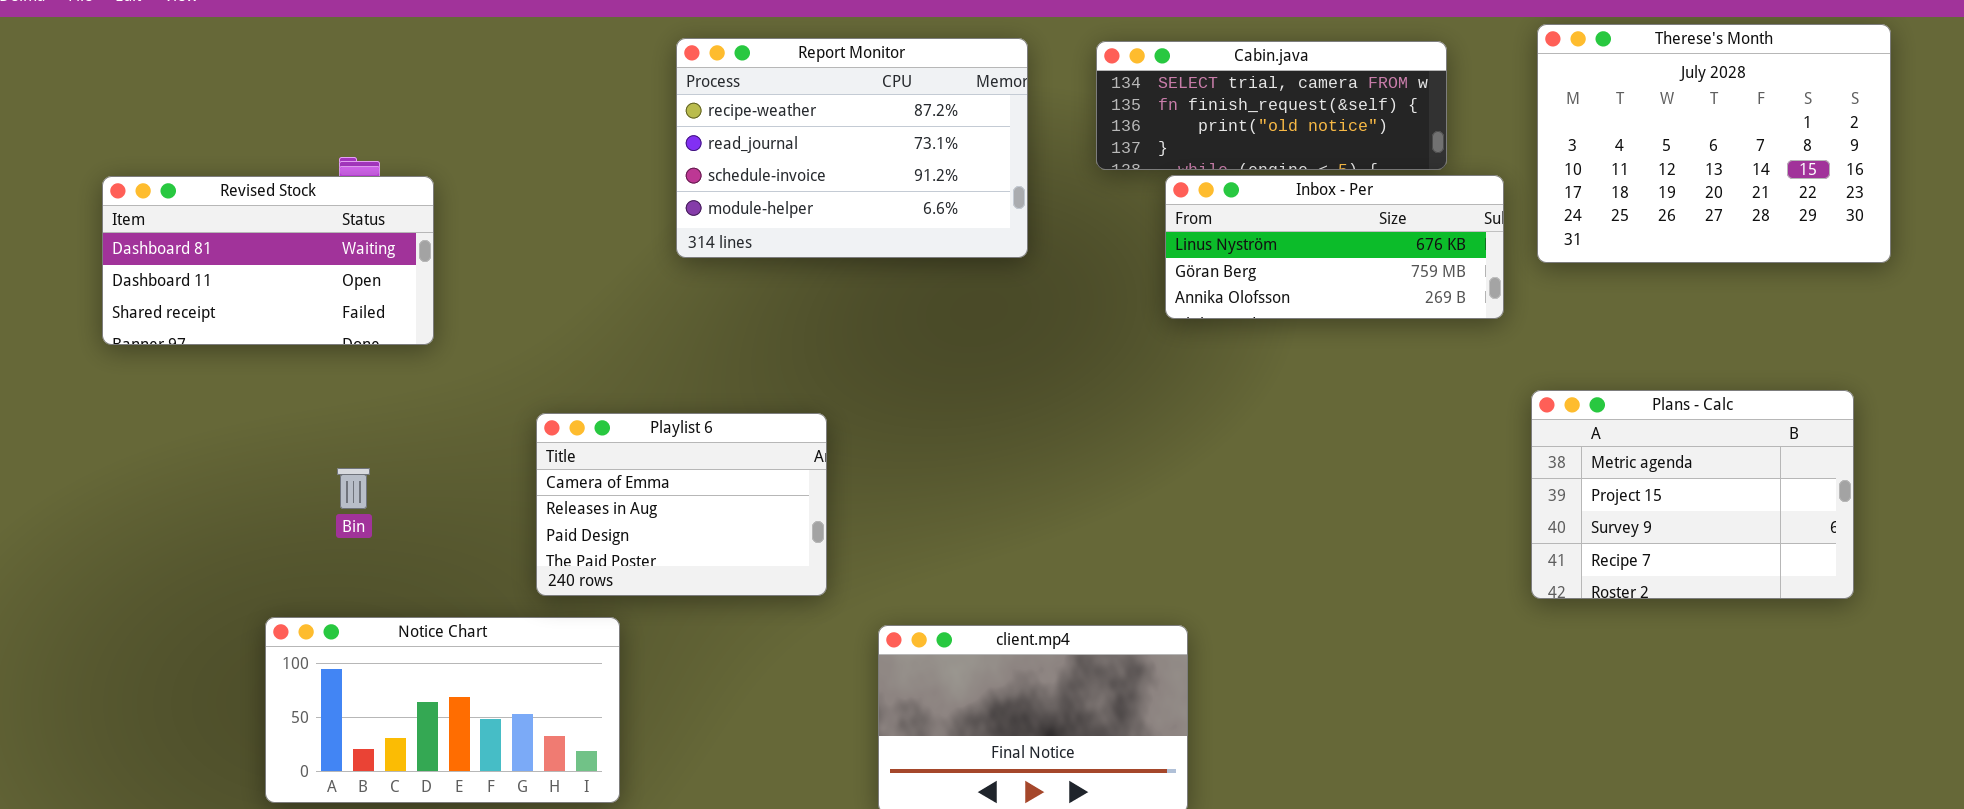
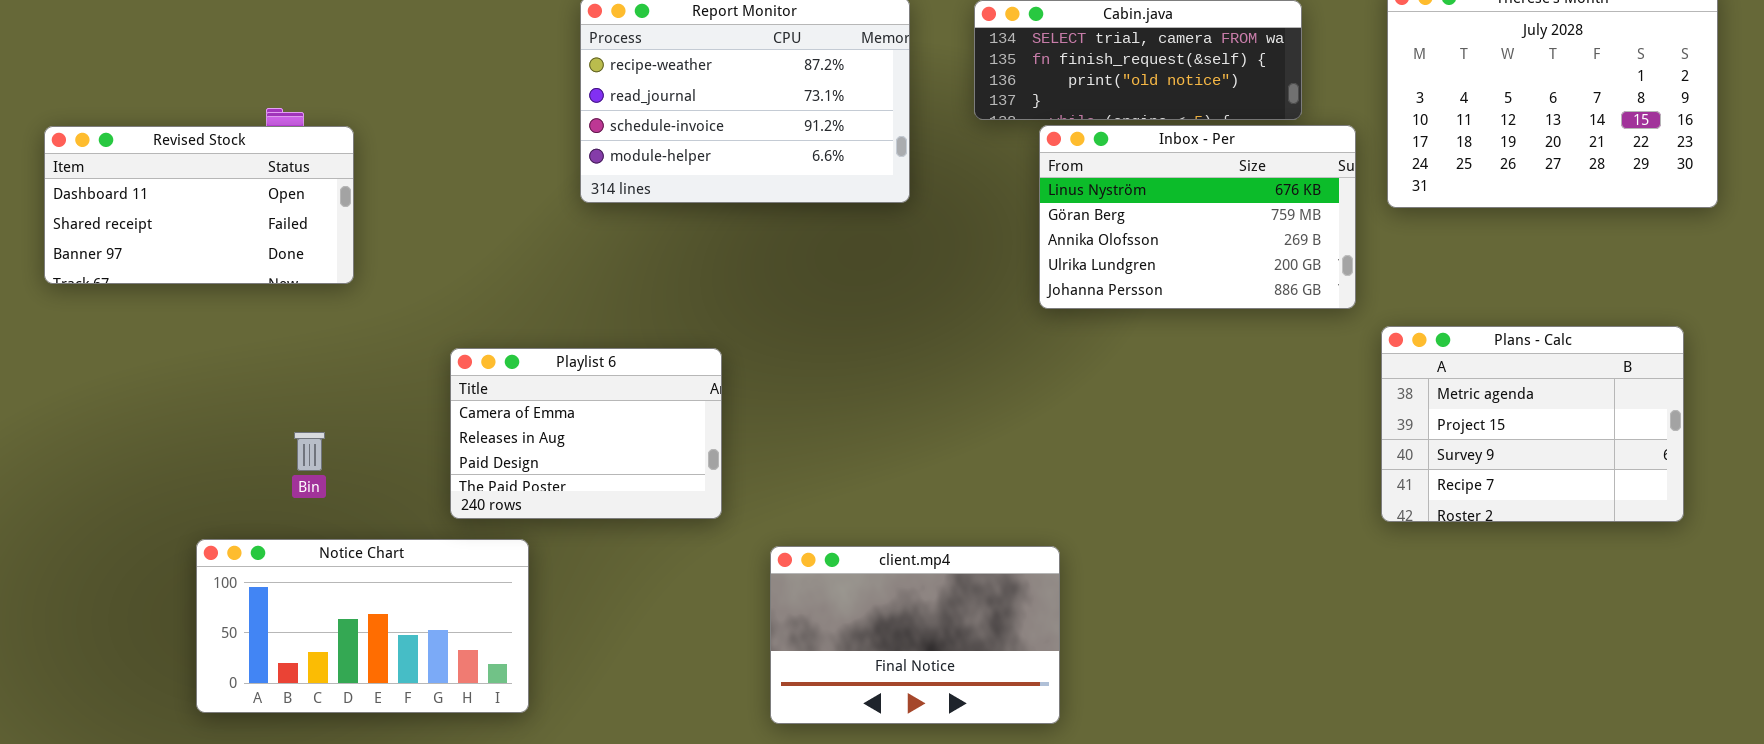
Inbox - Per: [1165,175,1504,319] -> [1039,125,1356,309], resized
Revised Stock: [102,176,434,345] -> [44,126,354,284], scrolled down 1 row
Bin: [337,468,370,509] -> [294,432,325,471], moved

